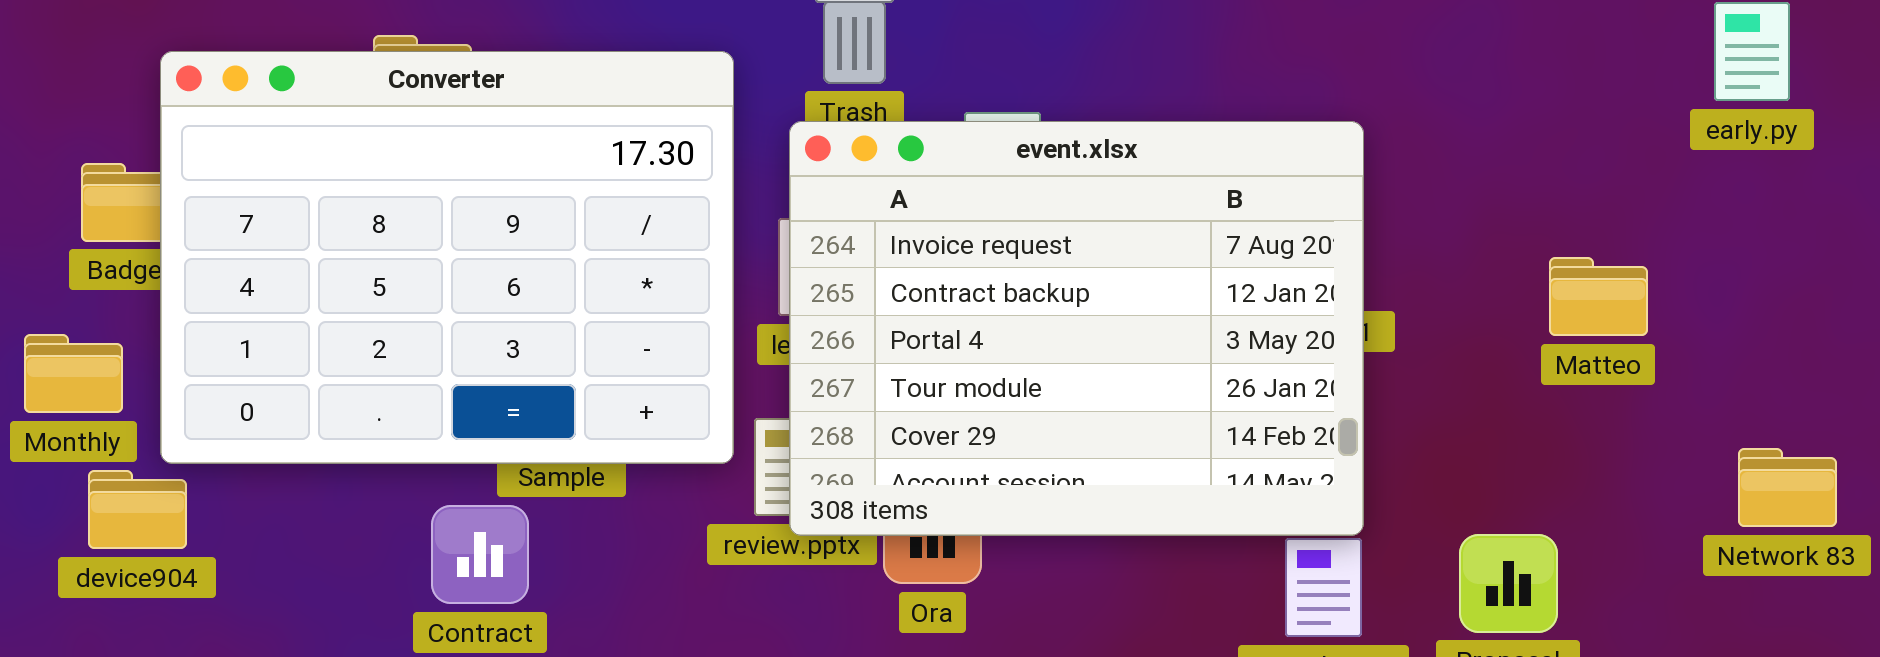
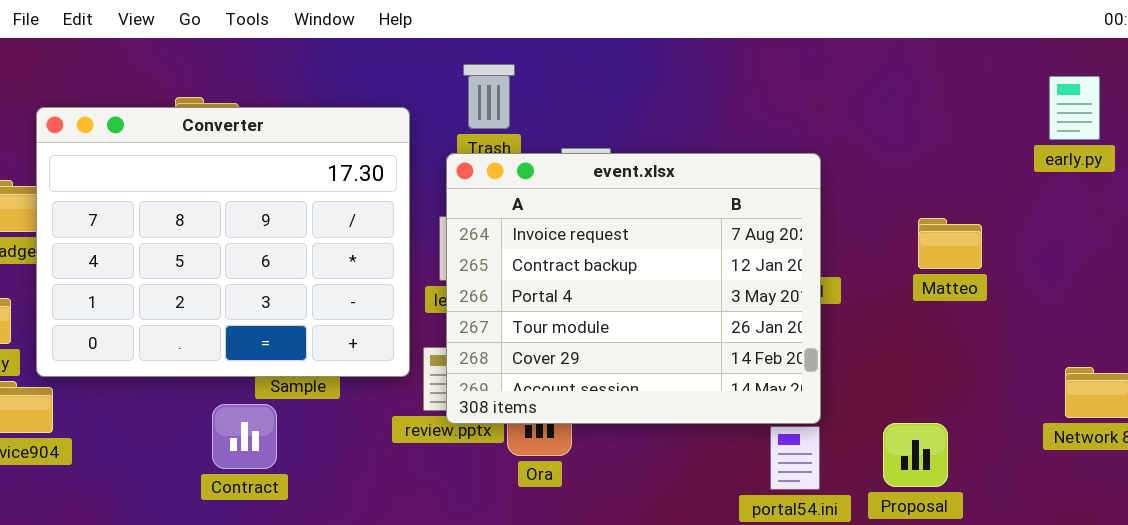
Matteo: [1549,257,1648,336] -> [918,218,982,269], moved

